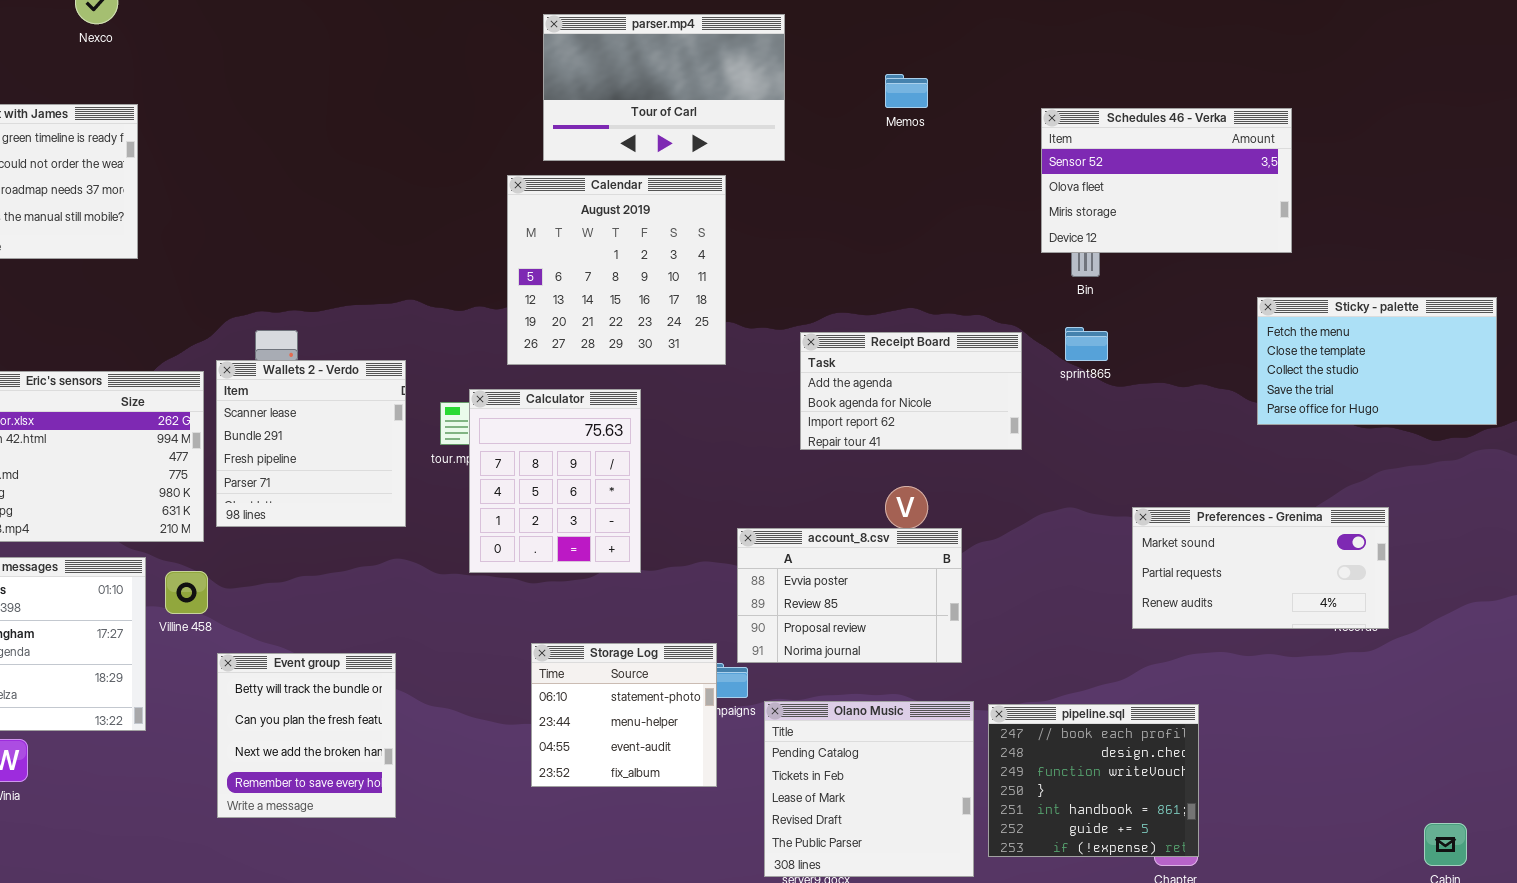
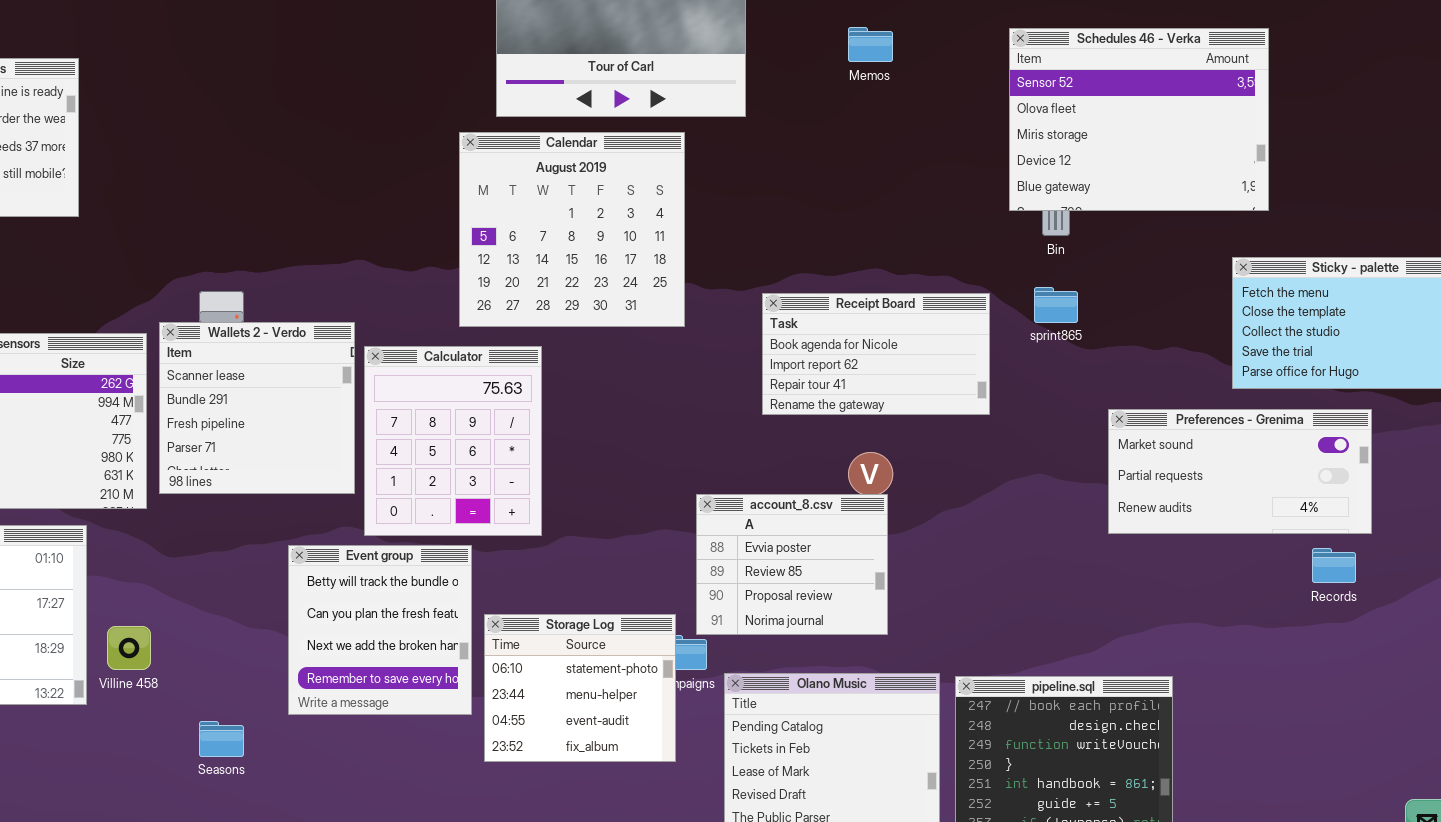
Schedules 46 - Verka: [1041,108,1292,253] -> [1009,28,1269,211], resized
Receipt Board: [800,332,1022,450] -> [762,293,990,415], scrolled down 1 row
Calculator: [469,389,641,573] -> [364,346,542,536], moved
Preferences - Grenima: [1132,507,1389,629] -> [1108,409,1372,534], moved
account_8.csv: [737,528,962,663] -> [696,494,888,635], resized
Villine 458: [165,571,208,614] -> [107,626,151,670], moved
Event group: [217,653,396,818] -> [288,545,472,715], moved

